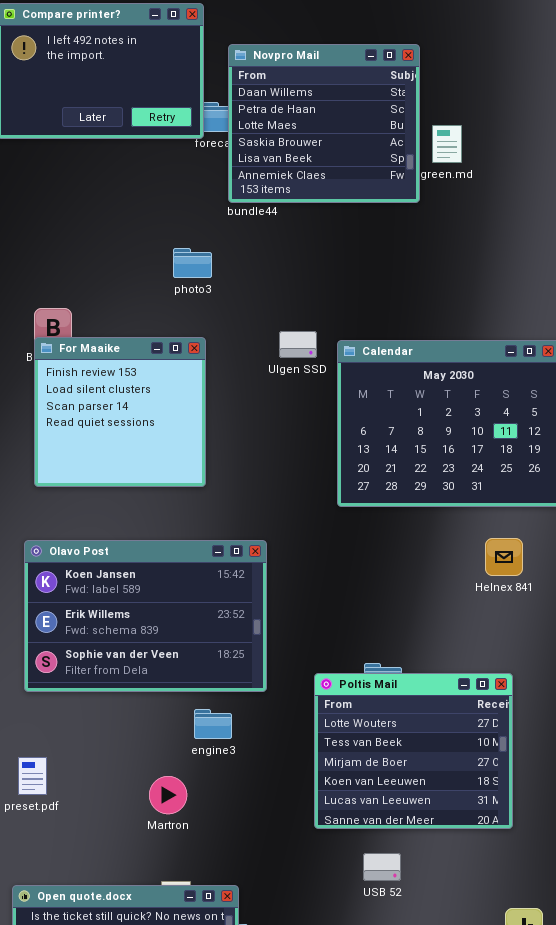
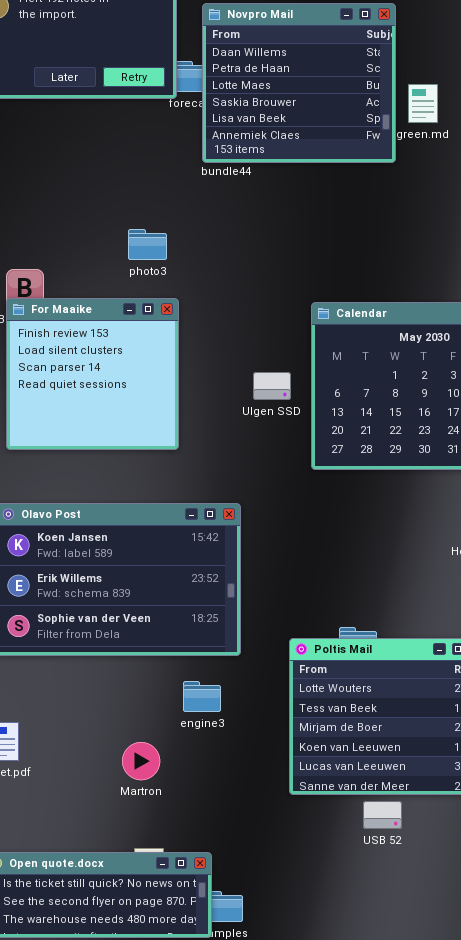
photo3: [173,248,212,278] -> [128,229,167,260], moved
Ulgen SSD: [279,331,317,358] -> [253,372,291,400], moved
engine3: [194,709,232,739] -> [183,681,221,712], moved
USB 52: [363,853,401,881] -> [363,801,402,829], moved

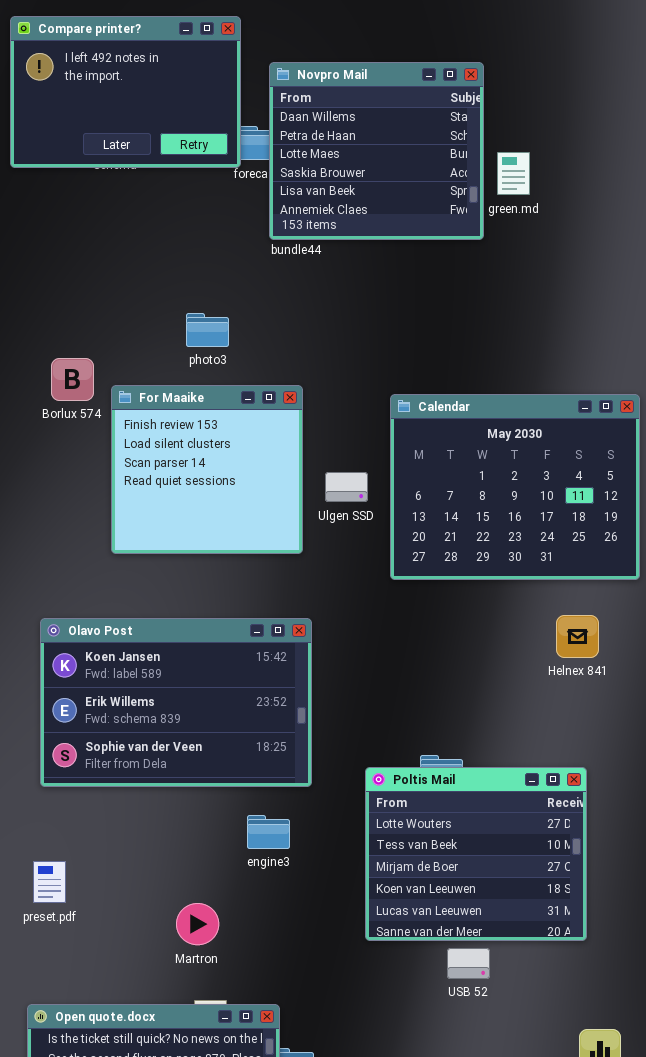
For Maaike: [6,298,179,450] -> [111,385,303,554], moved
Martron: [122,742,160,780] -> [176,903,219,945], moved

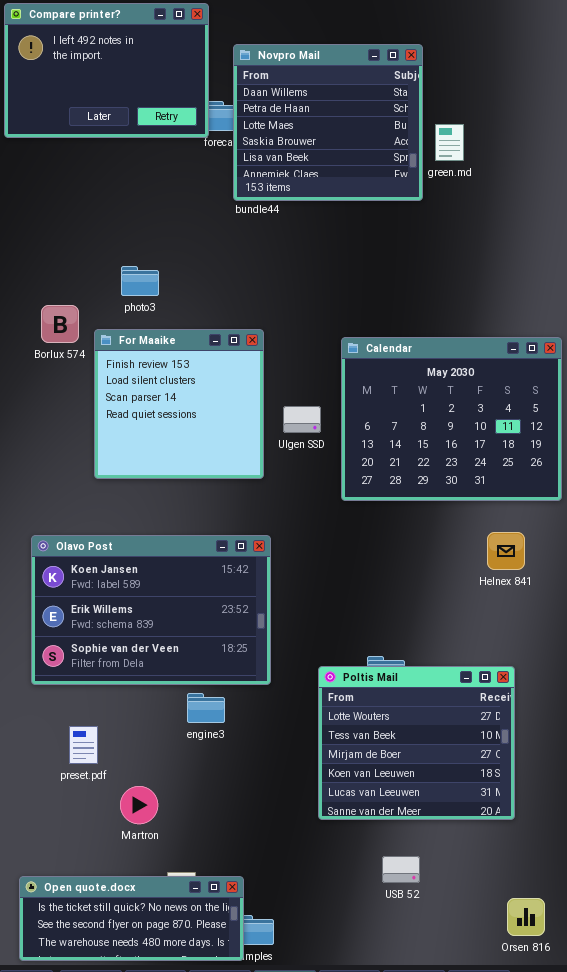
photo3: [186,313,229,347] -> [121,266,159,296], moved
engine3: [247,815,290,849] -> [187,693,225,723], moved
preset.pdf: [33,861,66,903] -> [69,726,98,764], moved
Martron: [176,903,219,945] -> [120,786,158,824], moved
USB 52: [447,948,490,979] -> [382,856,420,883], moved

